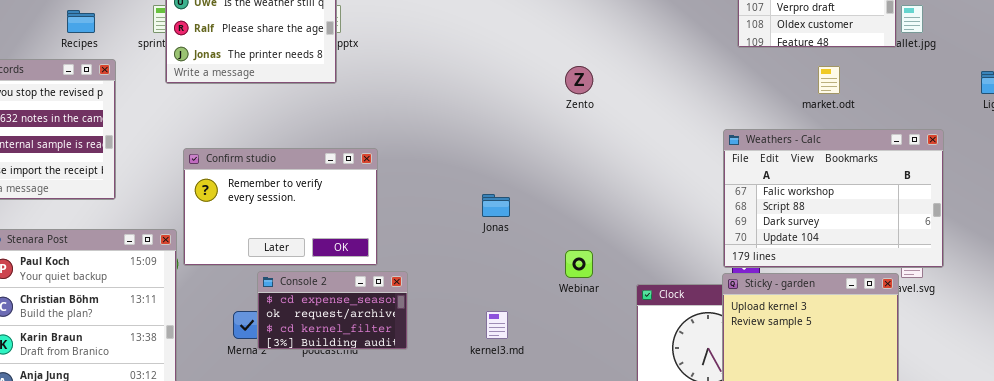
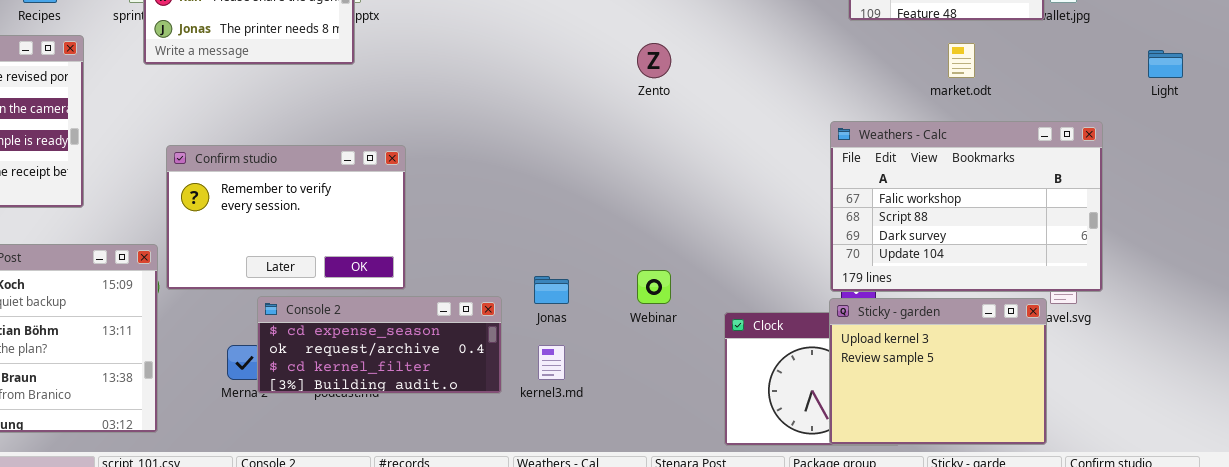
Jonas: [482,194,510,217] -> [534,276,569,304], moved
Console 2: [257,271,408,350] -> [257,296,502,394], resized

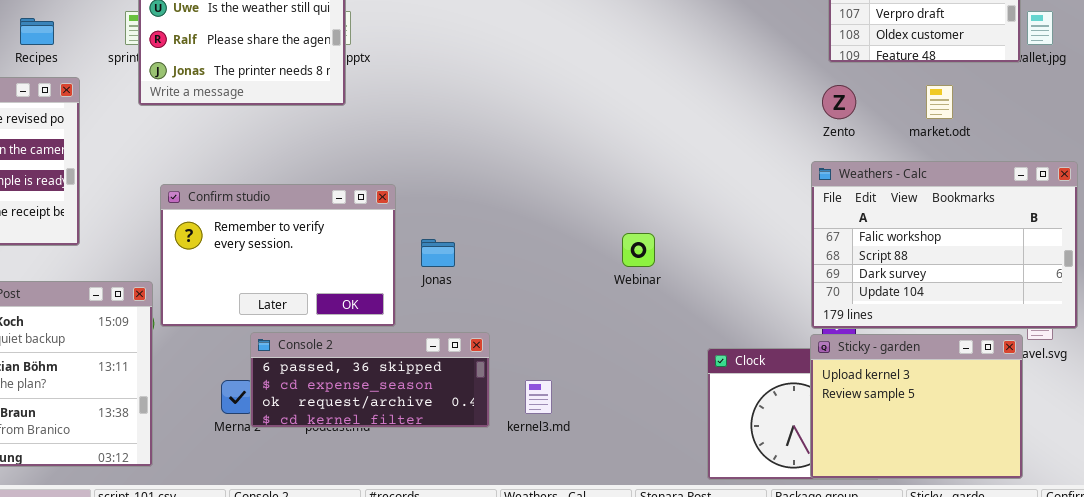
Zento: [637,43,671,78] -> [822,85,856,119], moved
Webinar: [637,270,671,304] -> [622,233,655,267], moved
Jonas: [534,276,569,304] -> [421,239,455,267], moved
Console 2: [257,296,502,394] -> [250,332,490,428], scrolled up 1 row

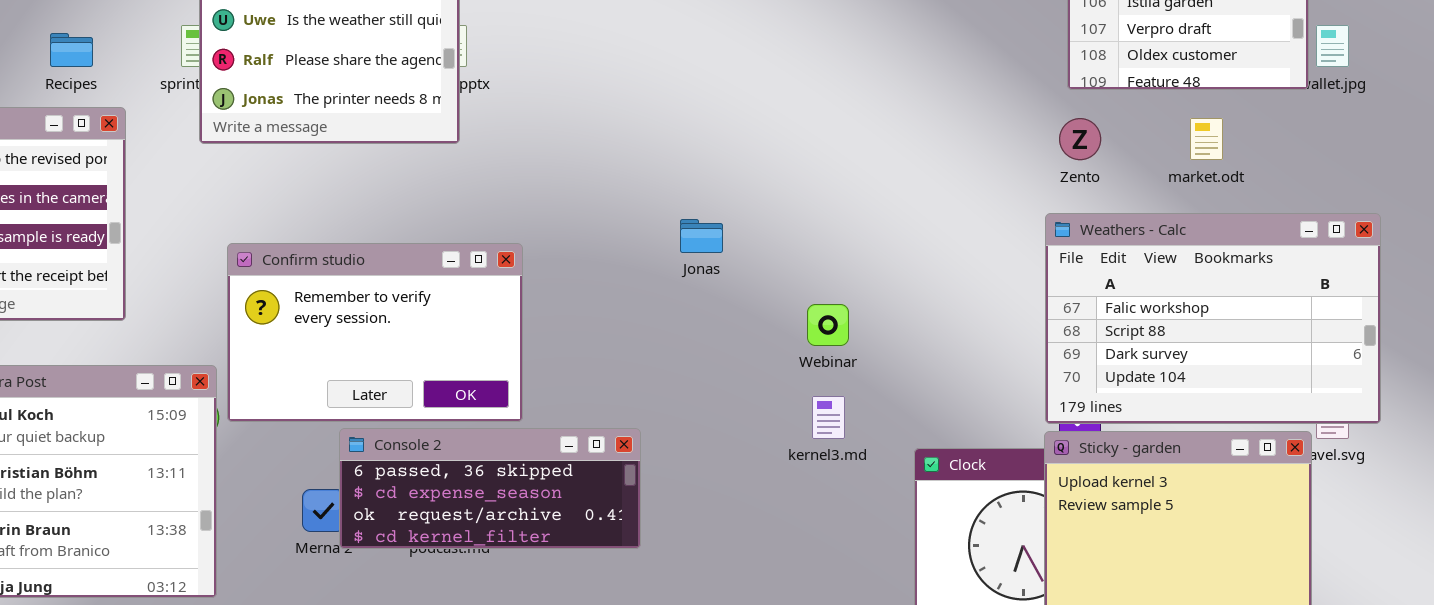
Jonas: [421,239,455,267] -> [680,219,723,253], moved
kernel3.md: [525,380,552,414] -> [812,396,845,439], moved

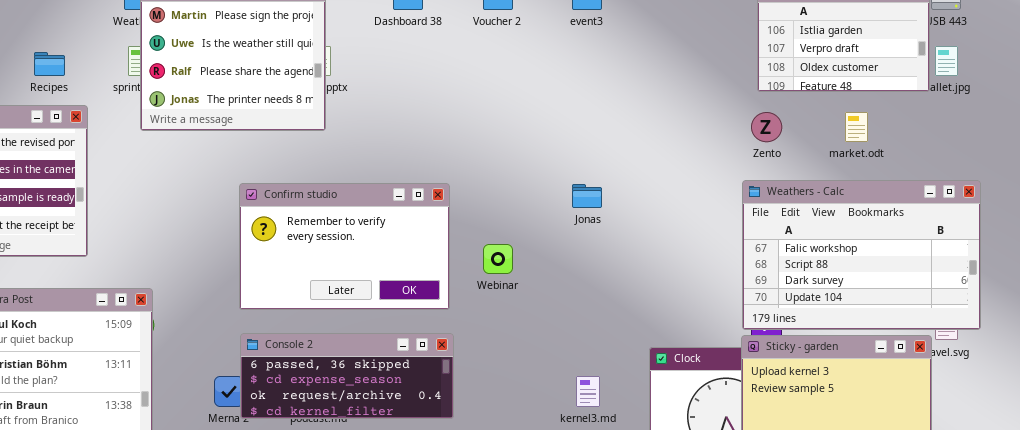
Jonas: [680,219,723,253] -> [572,184,602,208], moved
Confirm studio: [227,243,523,422] -> [239,183,450,310], moved
Webinar: [807,304,849,346] -> [483,244,513,274], moved
kernel3.md: [812,396,845,439] -> [576,376,600,407], moved

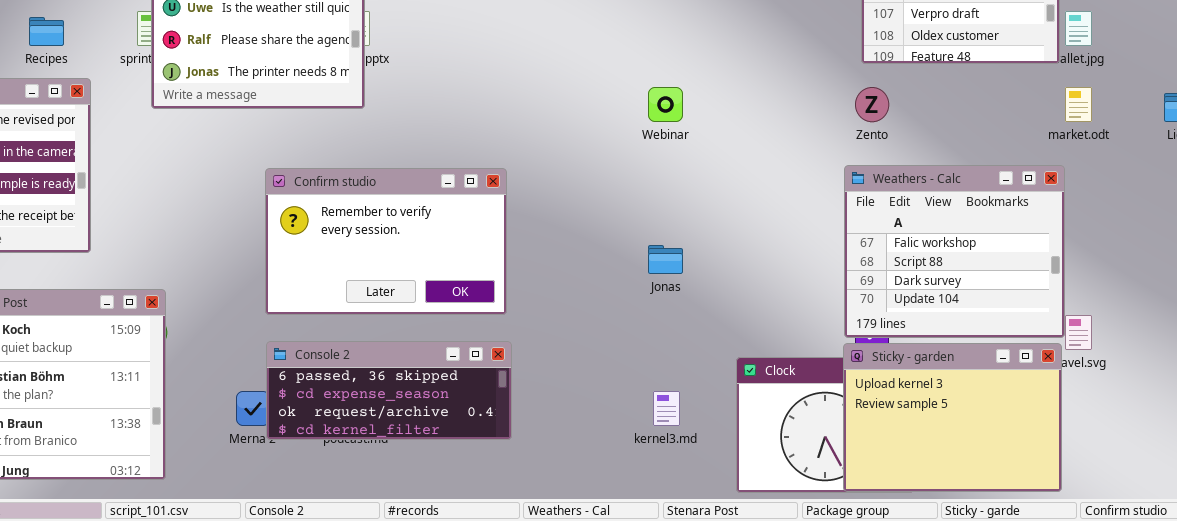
market.odt: [845,112,868,142] -> [1065,87,1092,122], moved
Weathers - Calc: [742,180,981,330] -> [844,165,1065,338], resized
Jonas: [572,184,602,208] -> [648,245,683,274], moved
Webinar: [483,244,513,274] -> [648,87,683,122], moved

